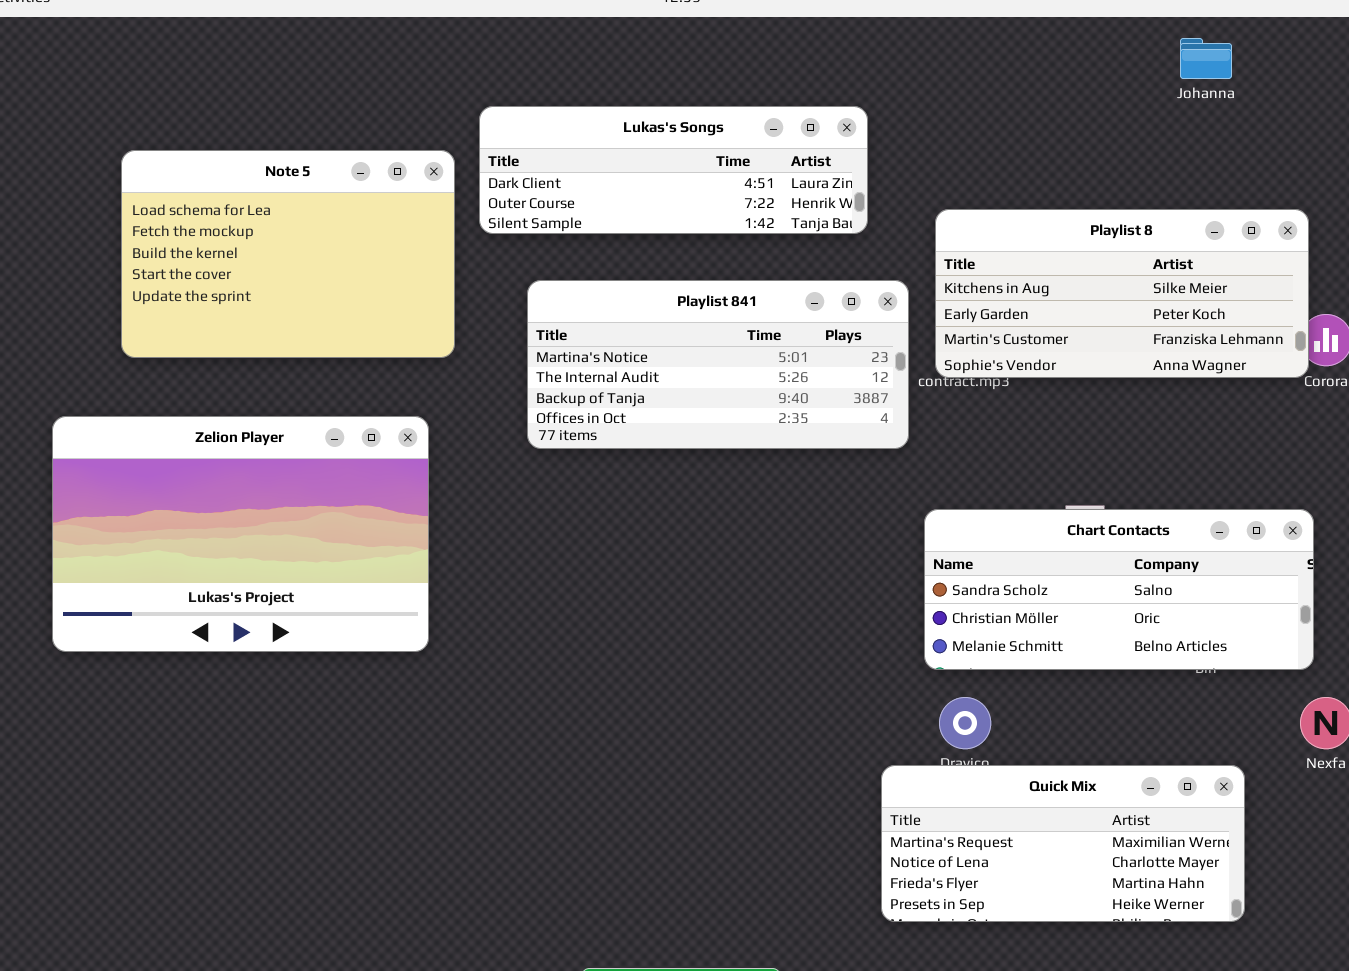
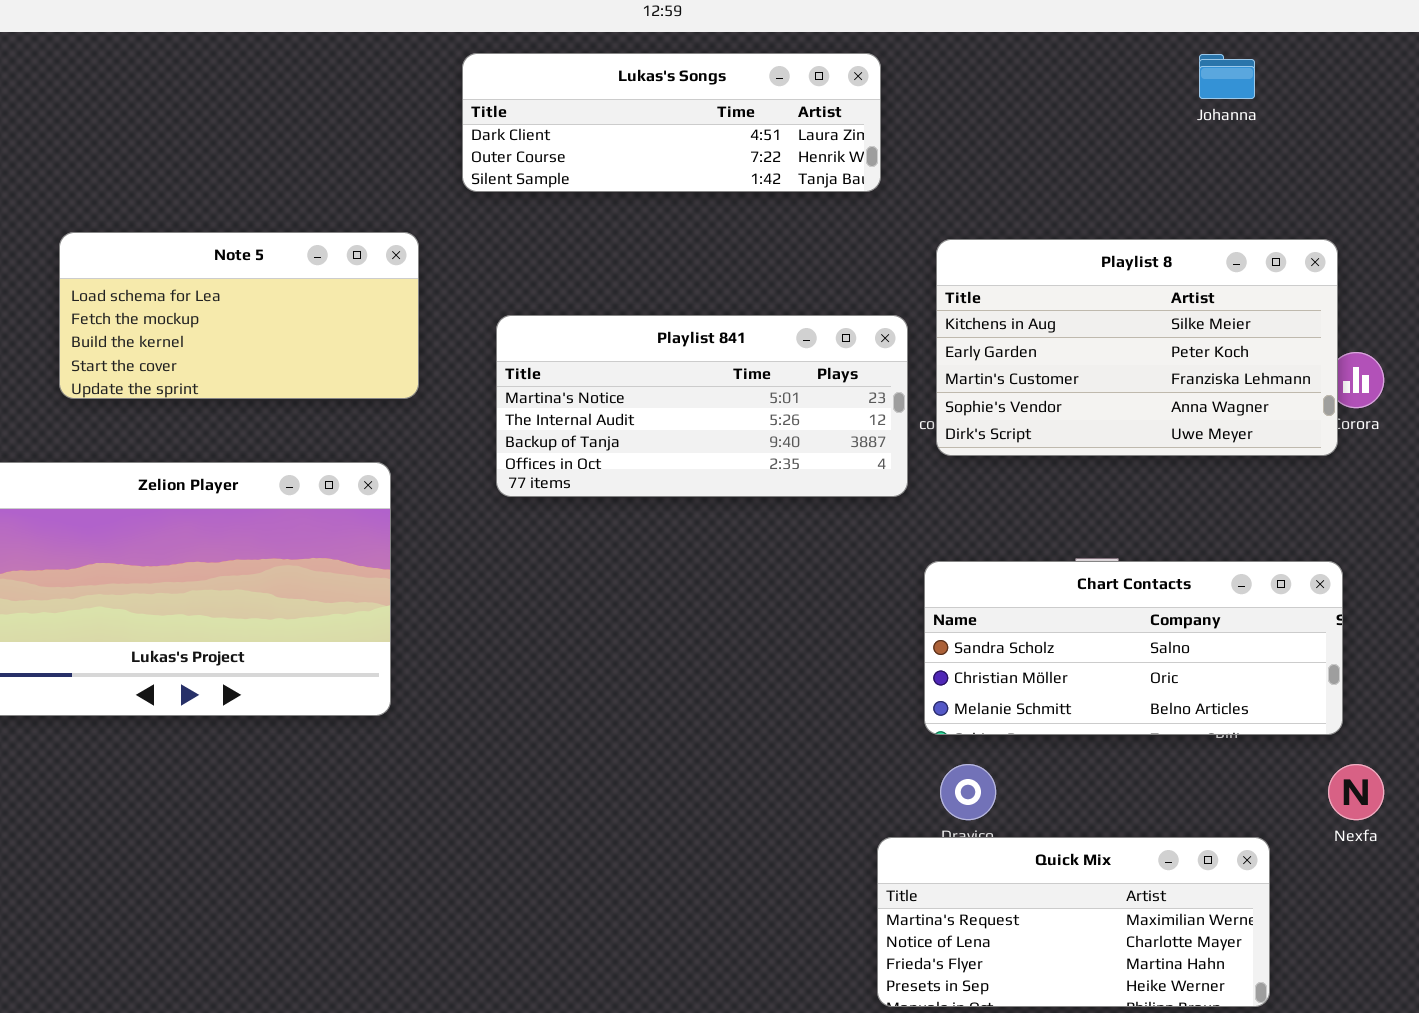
Lukas's Songs: [479,106,868,234] -> [462,53,881,192], moved
Note 5: [121,150,455,358] -> [59,232,419,399], resized
Playlist 8: [935,209,1309,378] -> [936,239,1338,456], resized

